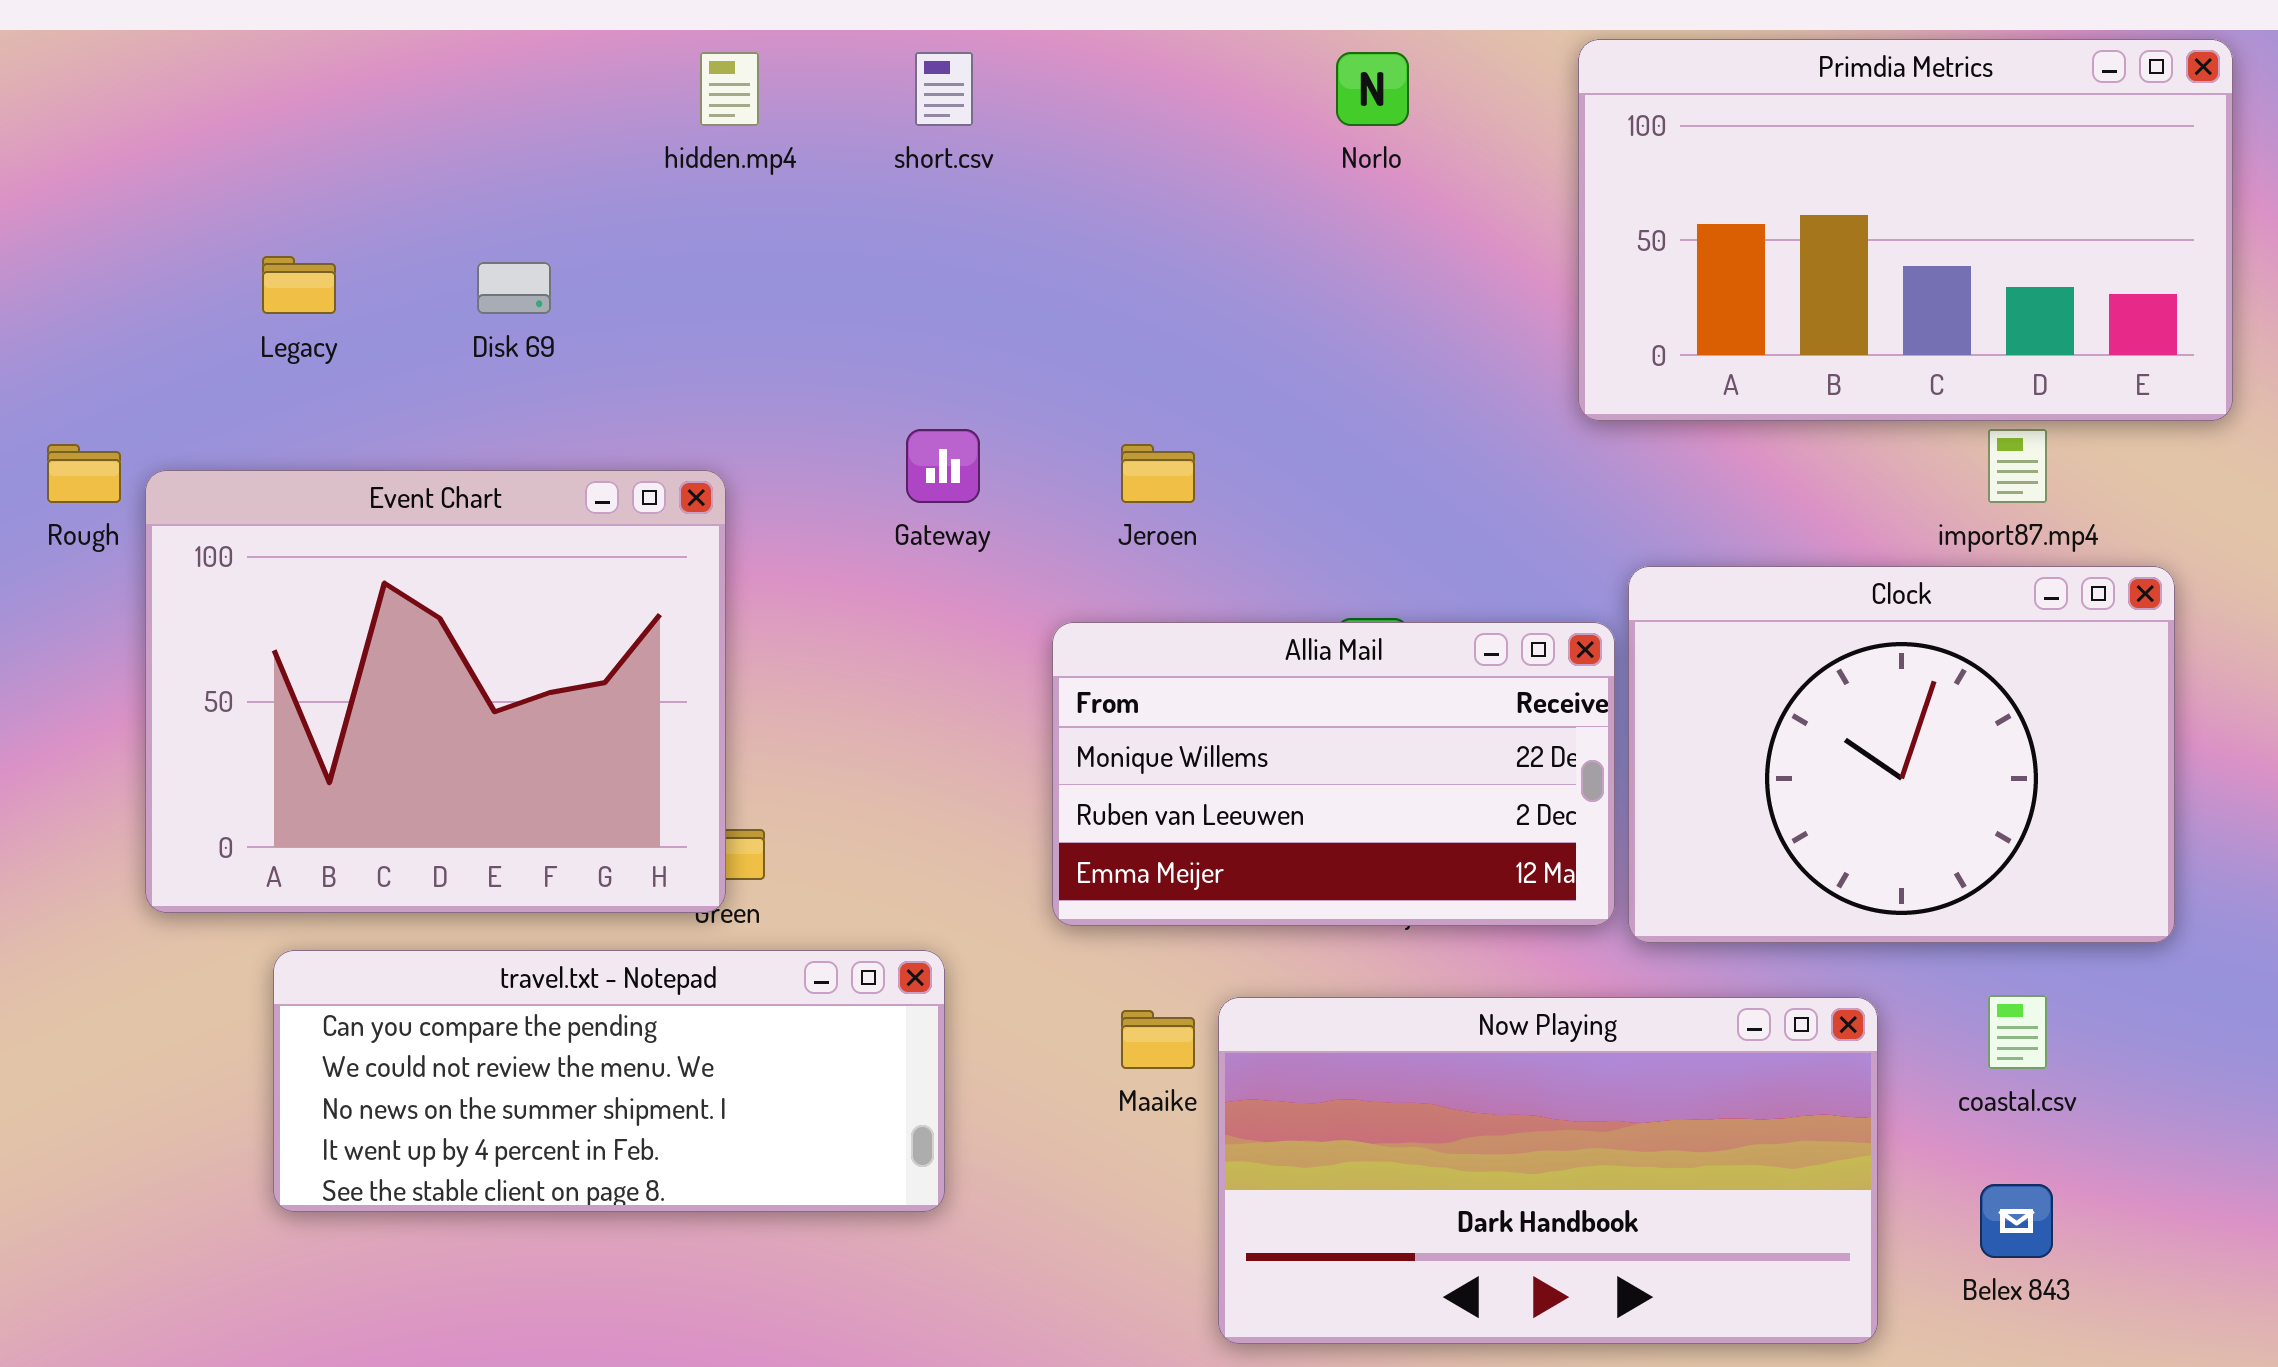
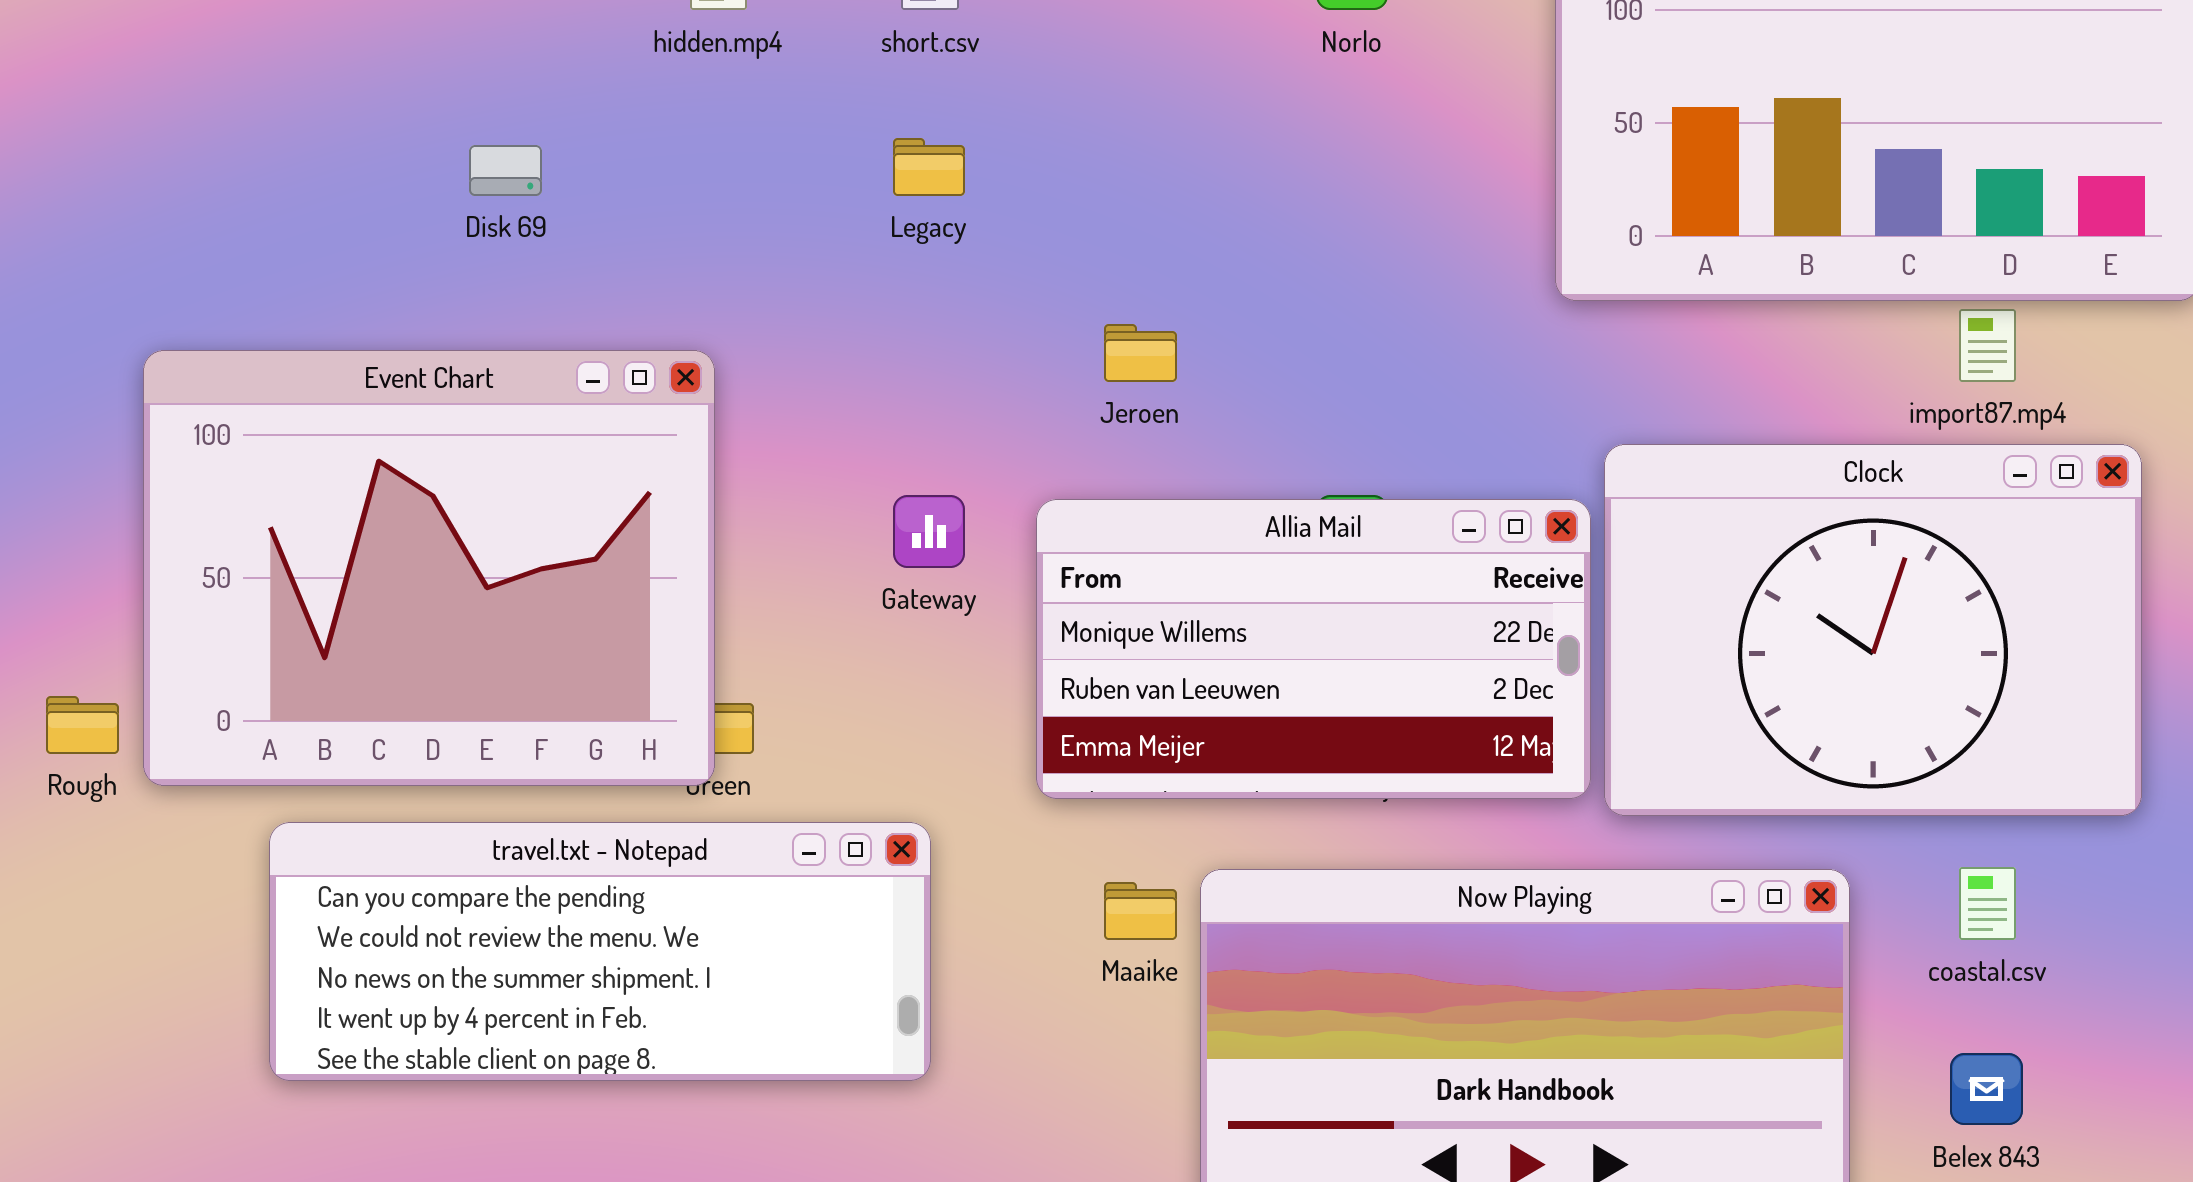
Legacy: [262,256,336,314] -> [893,138,965,196], moved
Gateway: [906,429,980,503] -> [893,495,965,568], moved
Rough: [47,444,121,503] -> [46,696,119,754], moved

